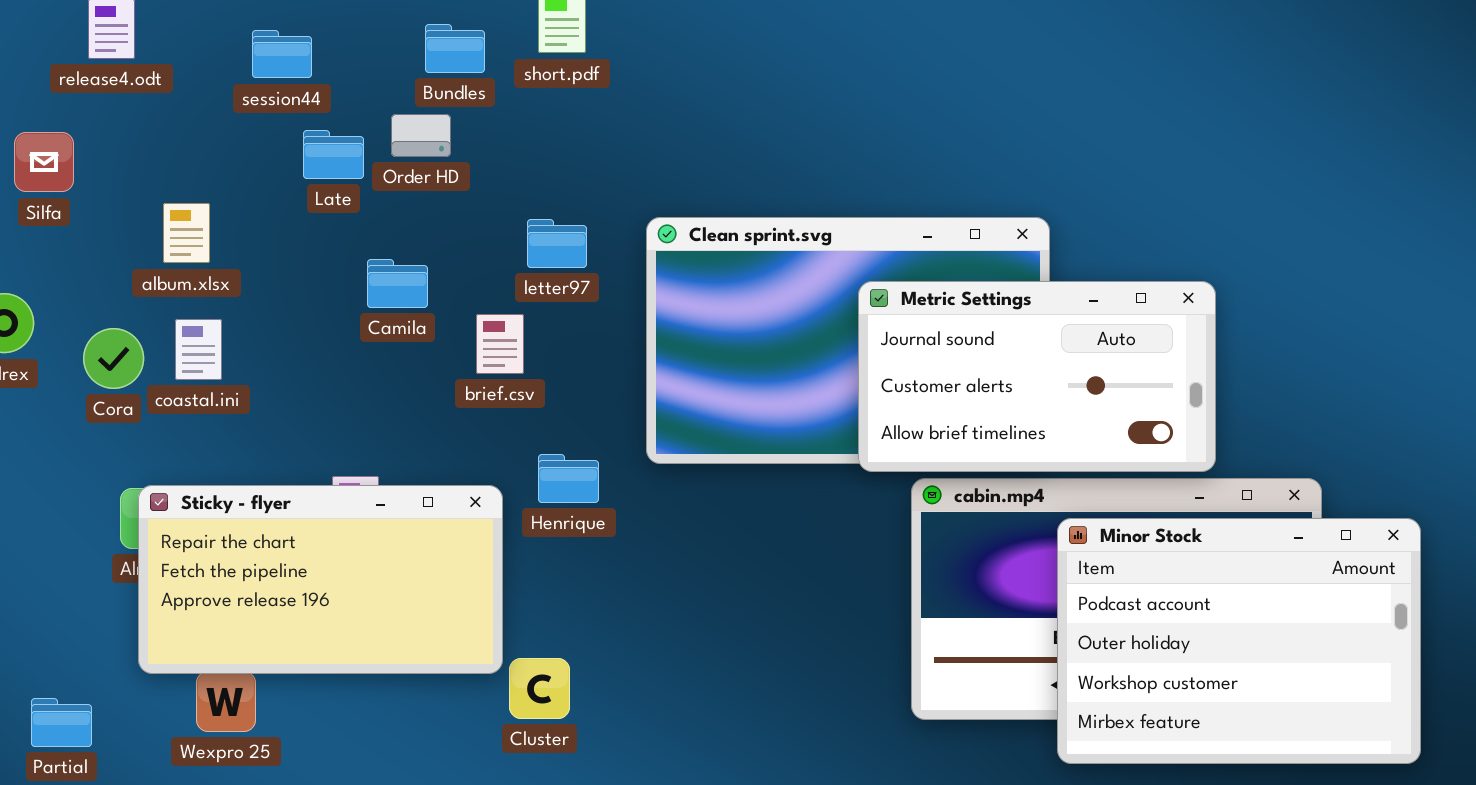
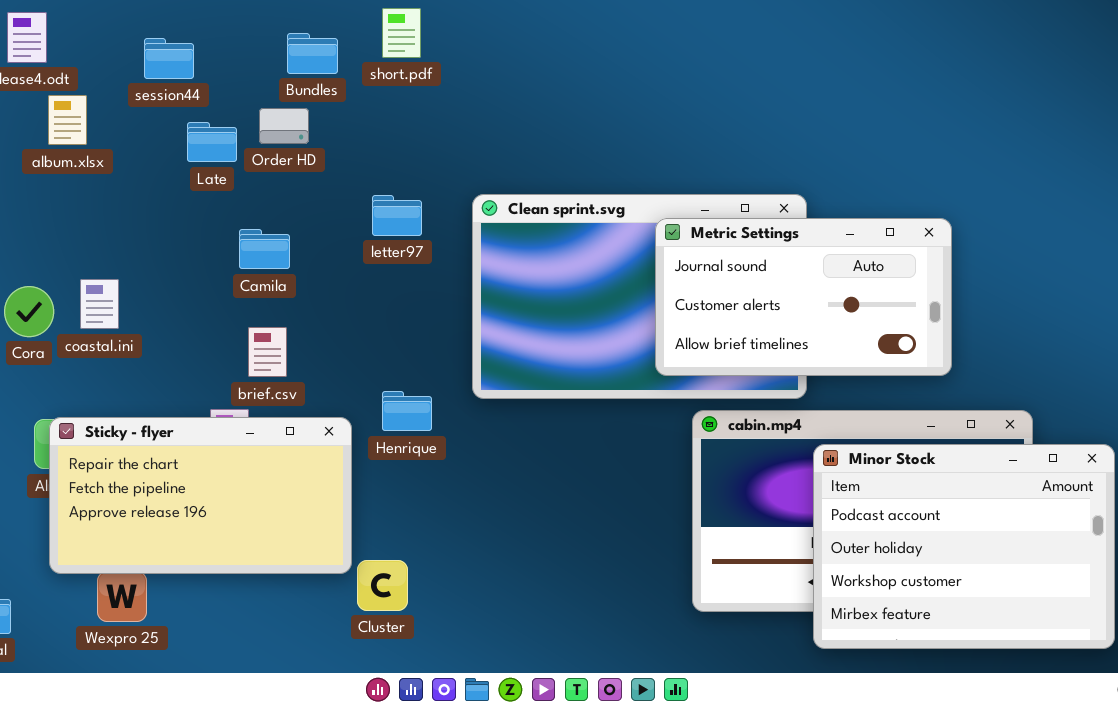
album.xlsx: [163,203,210,263] -> [48,95,87,145], moved
Metric Settings: [858,281,1216,472] -> [655,218,952,376], moved
brief.csv: [476,314,524,374] -> [248,327,287,377], moved

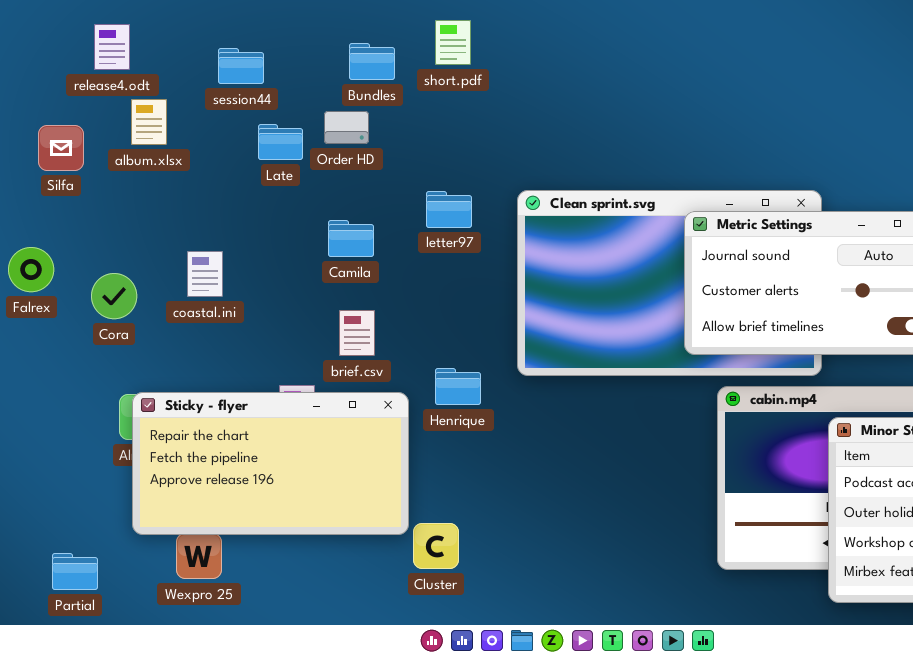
Camila: [239,229,290,269] -> [328,220,374,257], moved
coastal.ini: [80,279,119,329] -> [187,251,223,297], moved
brief.csv: [248,327,287,377] -> [339,310,375,356], moved

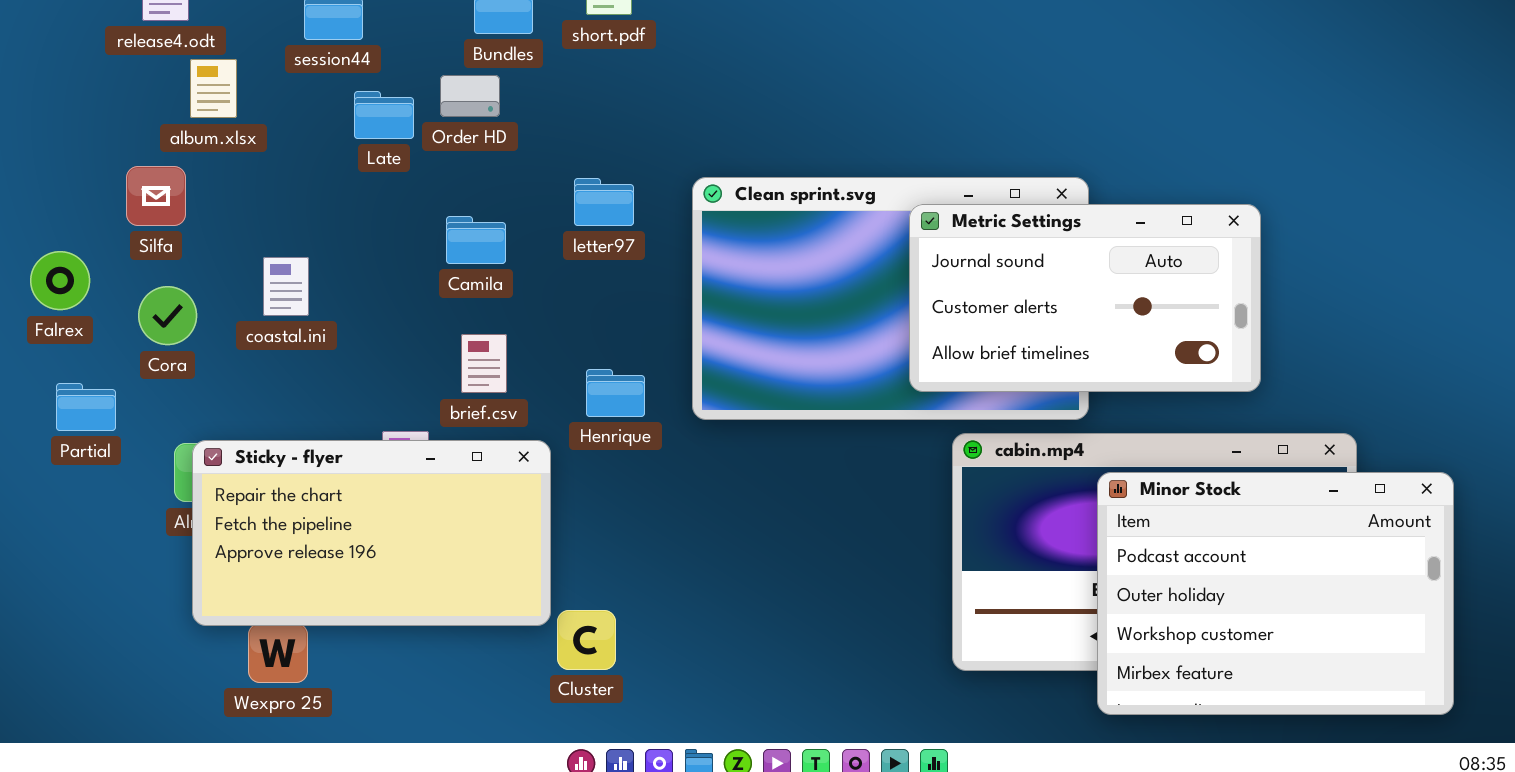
Silfa: [38,125,84,171] -> [126,166,186,226], moved
Henrique: [435,368,481,405] -> [586,369,645,417], moved
Partial: [52,553,98,590] -> [56,383,116,431], moved

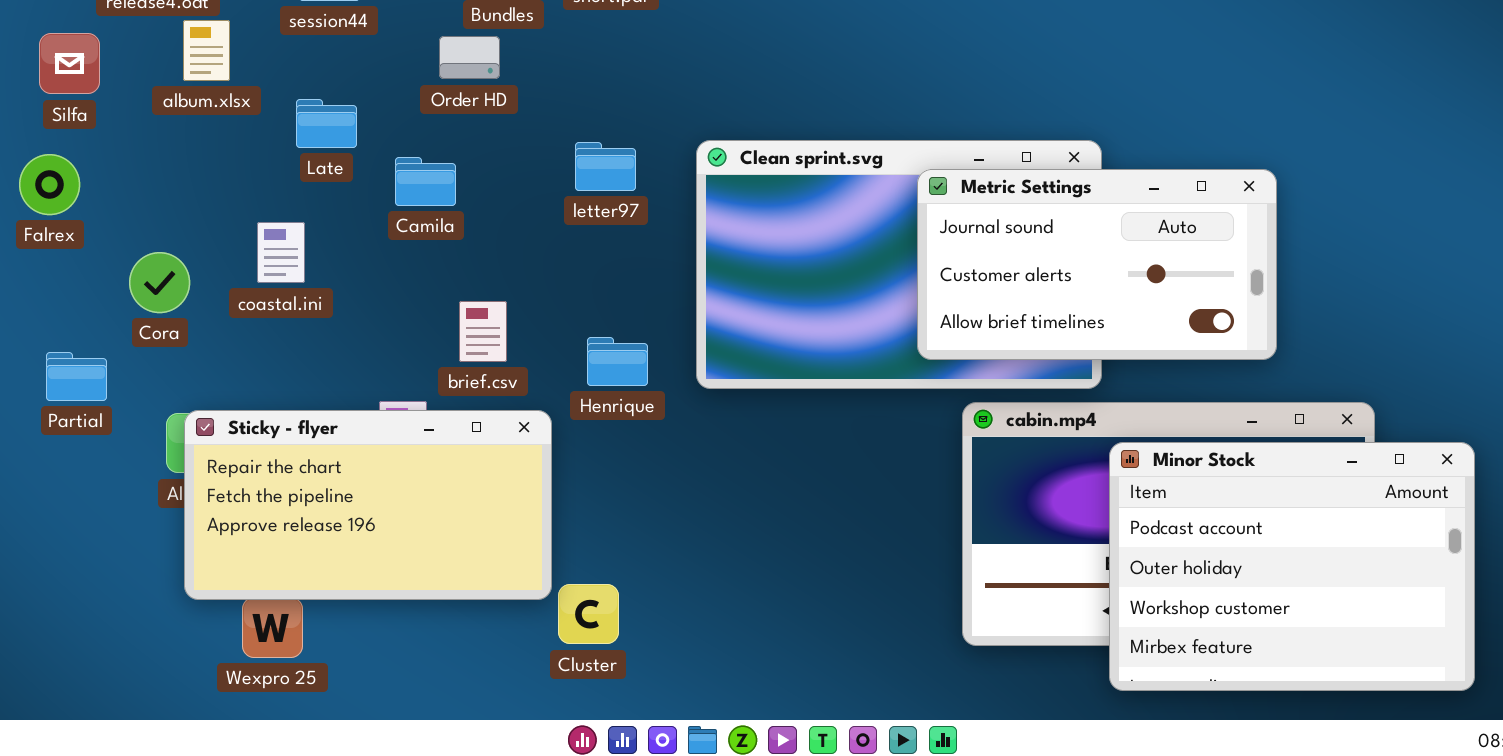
Late: [354,91,414,139] -> [296,99,357,148], moved
Silfa: [126,166,186,226] -> [39,33,100,94], moved
Camila: [446,216,506,264] -> [395,157,456,206], moved
Falrex: [30,251,90,310] -> [19,154,80,215], moved

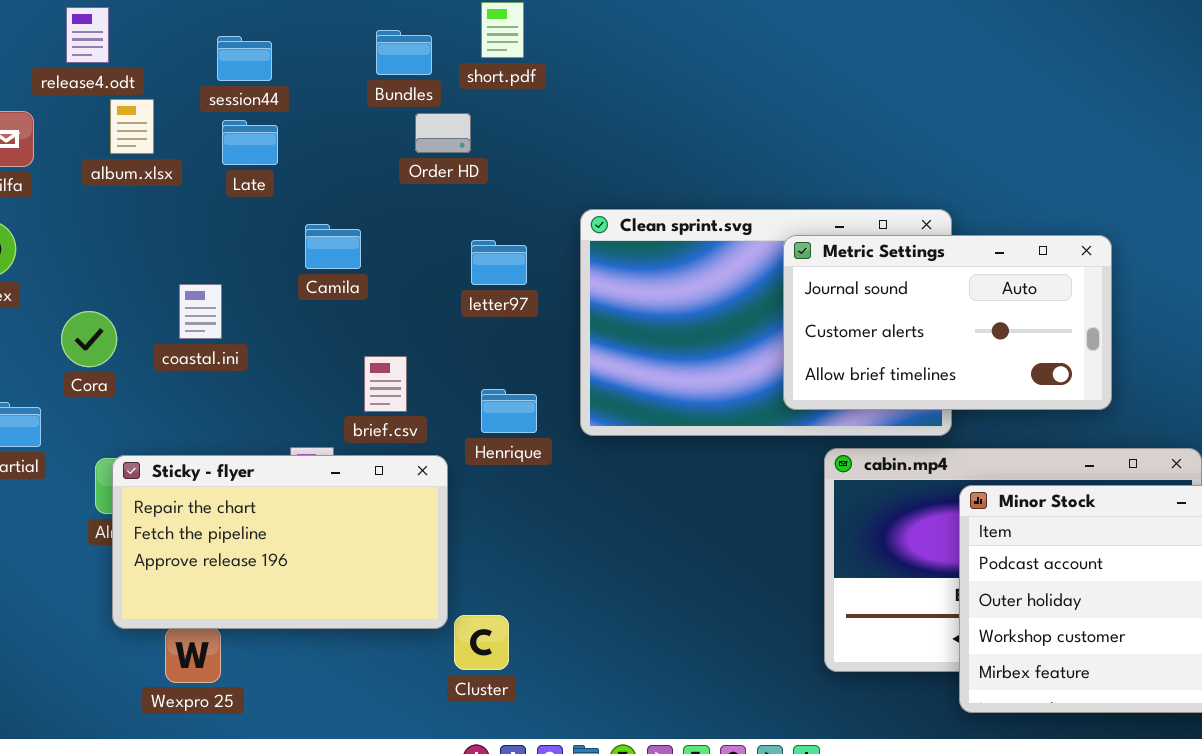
Order HD: [439,36,500,79] -> [415,113,471,153], moved
Late: [296,99,357,148] -> [222,120,278,165], moved
letter97: [575,142,636,191] -> [471,240,527,285], moved

